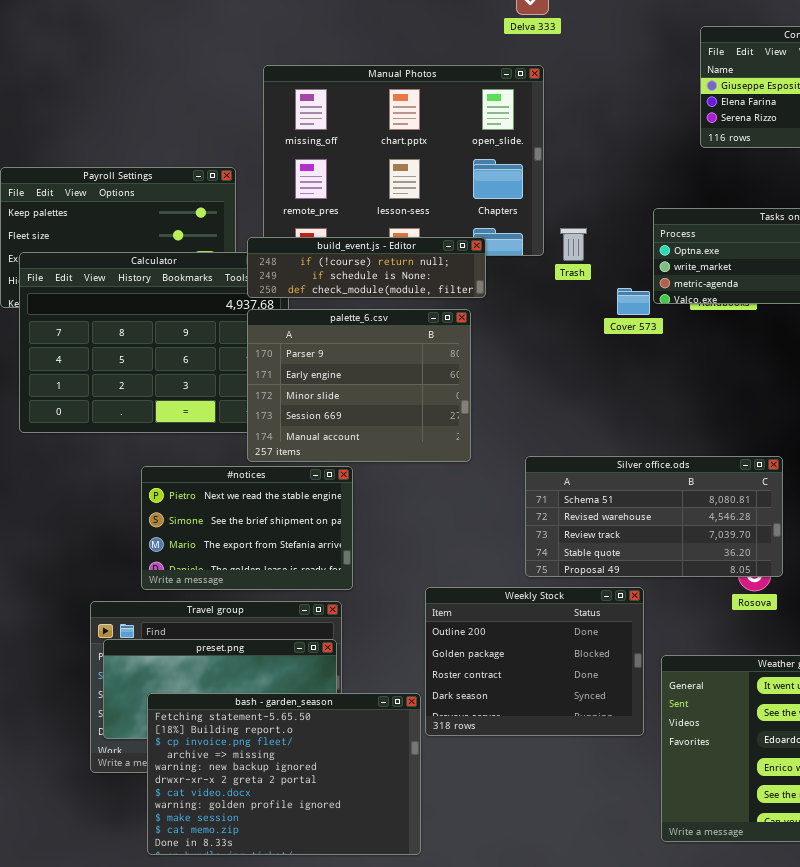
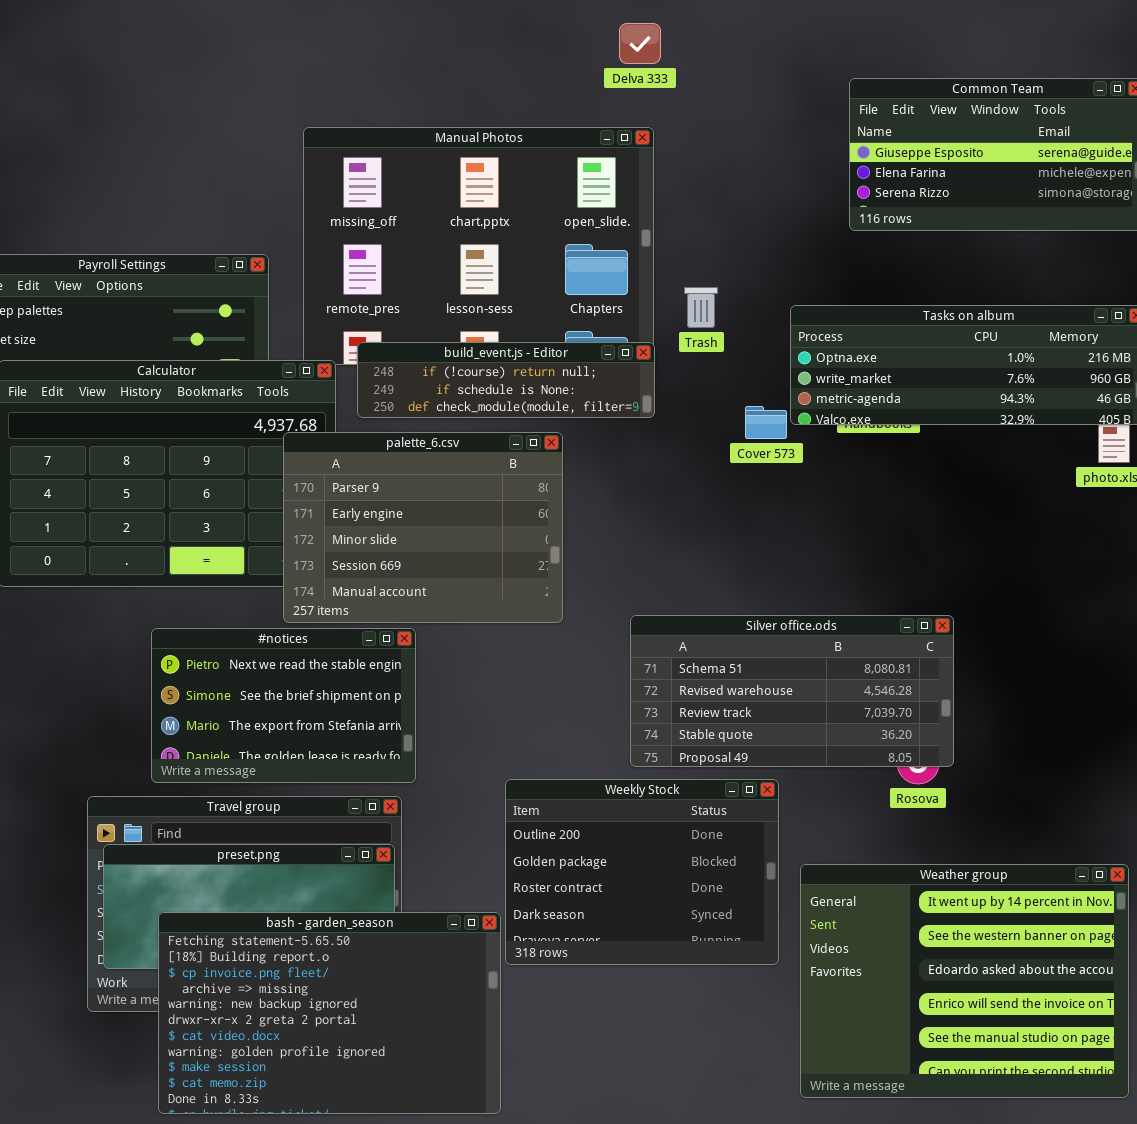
Trash: [560,228,587,261] -> [684,287,718,328], moved
build_event.js - Editor: [247,237,486,298] -> [357,342,655,418], moved

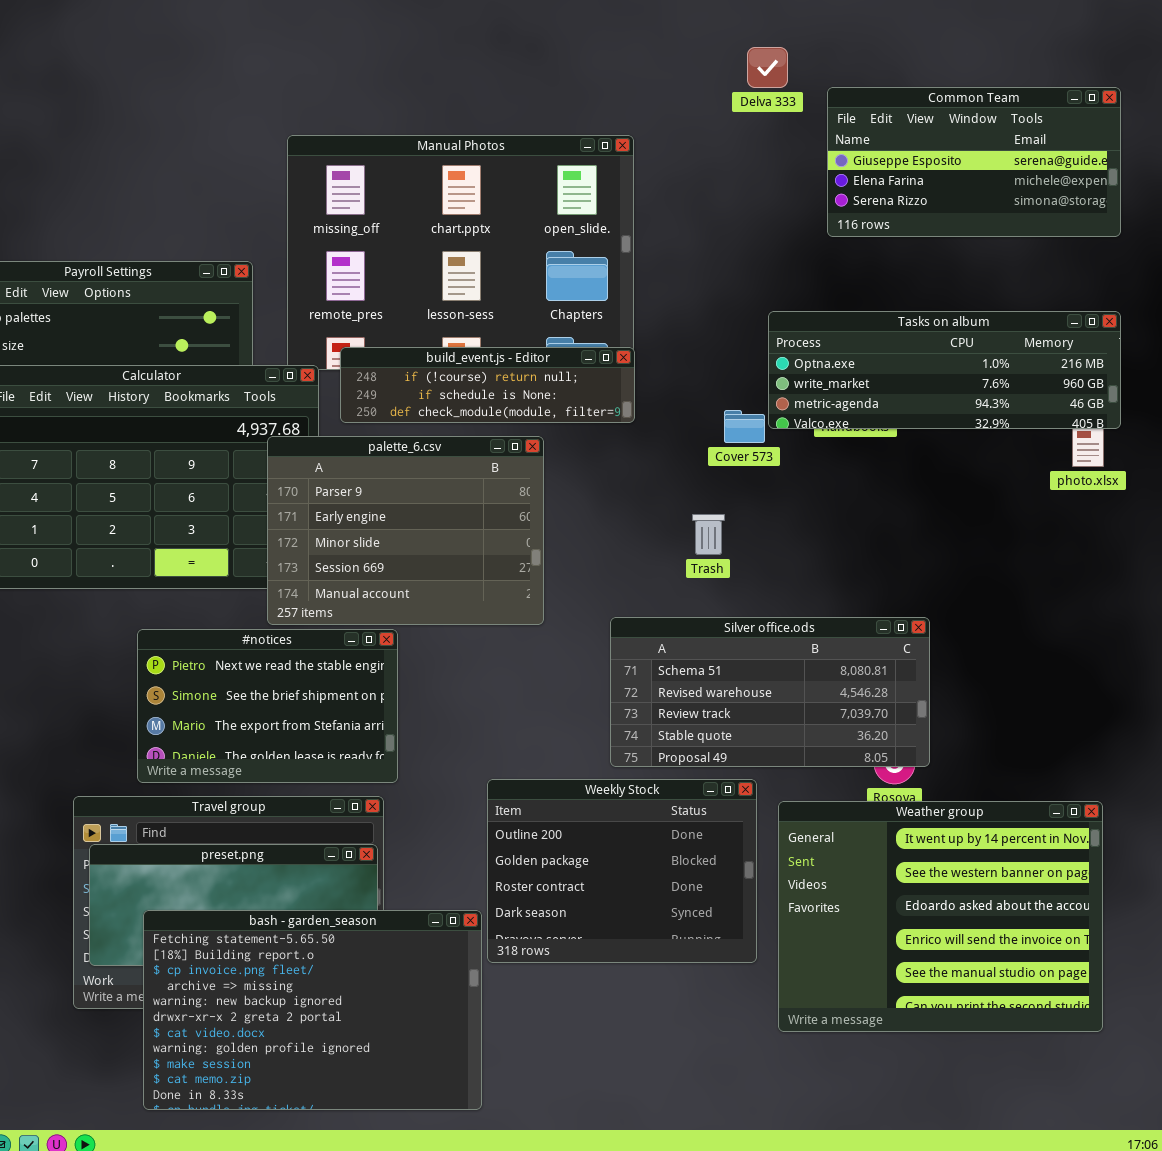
Delva 333: [619,23,661,64] -> [747,47,788,88], moved
Trash: [684,287,718,328] -> [692,514,725,555], moved
Weather group: [800,864,1129,1098] -> [778,801,1103,1032], moved

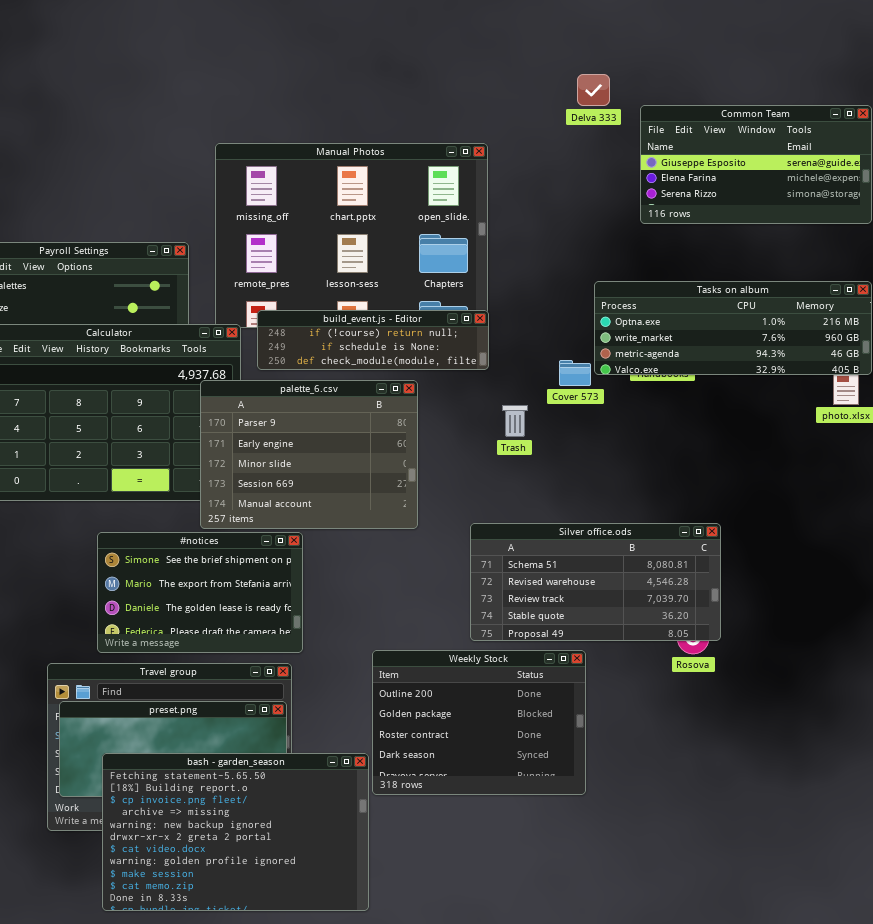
Trash: [692,514,725,555] -> [502,405,528,437], moved
#notices: [137,629,398,783] -> [97,532,303,653], scrolled down 1 row
Weather group: [778,801,1103,1032] -> none, closed

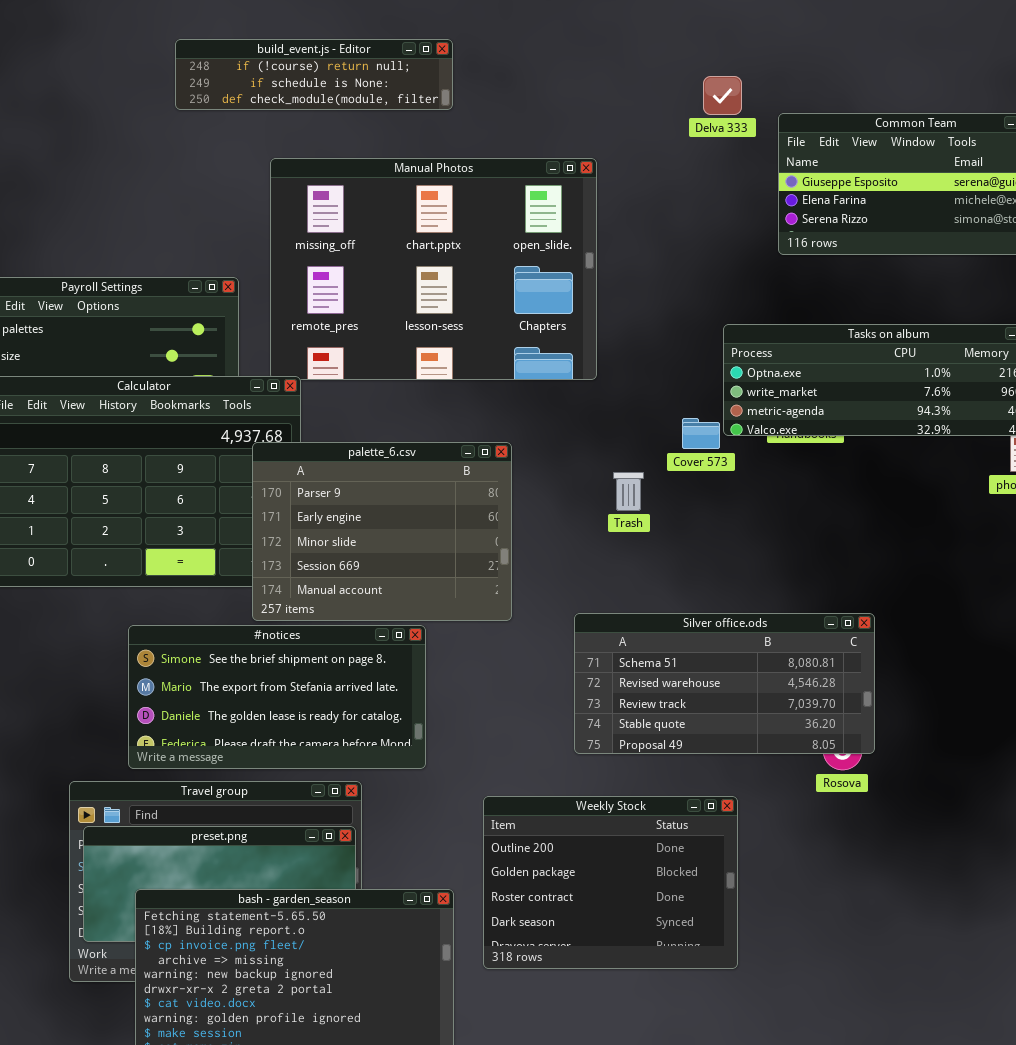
build_event.js - Editor: [257,310,489,370] -> [175,39,453,110], moved
#notices: [97,532,303,653] -> [128,625,426,769], resized
Weekly Stock: [372,650,586,795] -> [483,796,738,969], moved

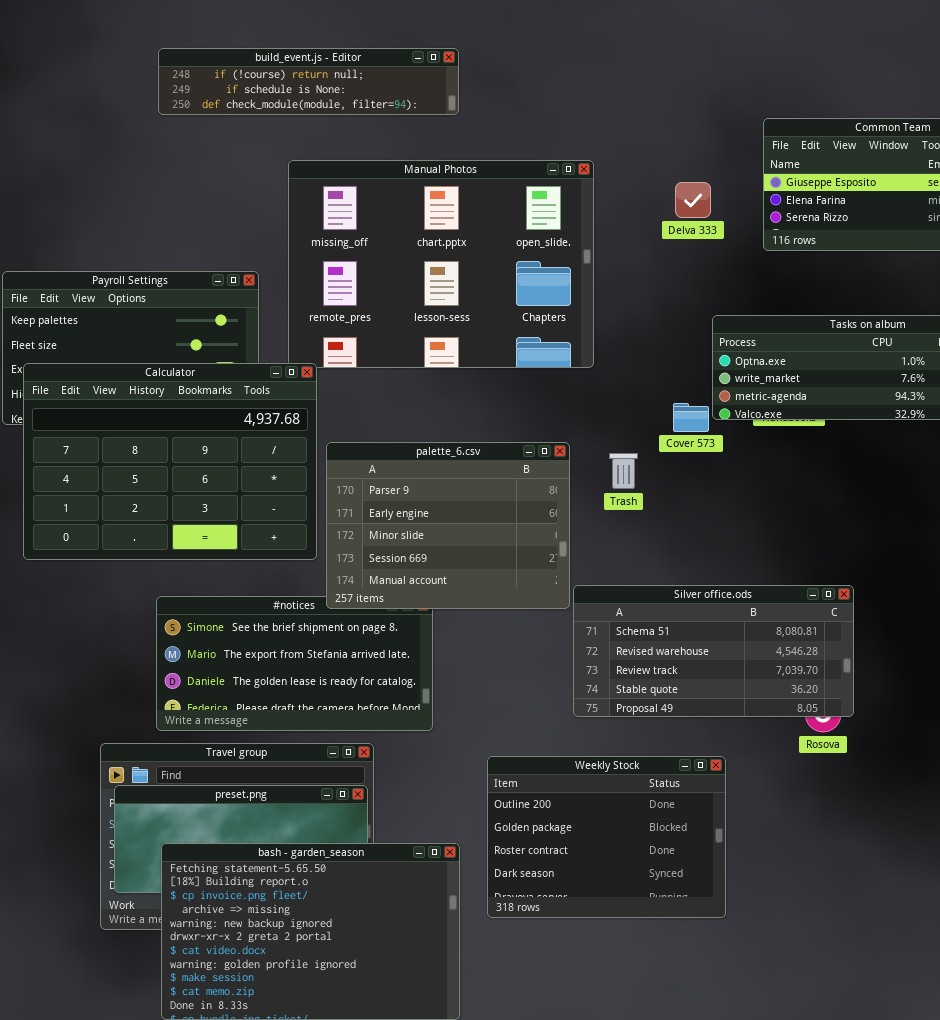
build_event.js - Editor: [175,39,453,110] -> [158,48,459,115], resized
Delva 333: [703,76,742,115] -> [675,182,711,218], moved
palette_6.csv: [252,442,512,621] -> [326,442,570,609], moved

